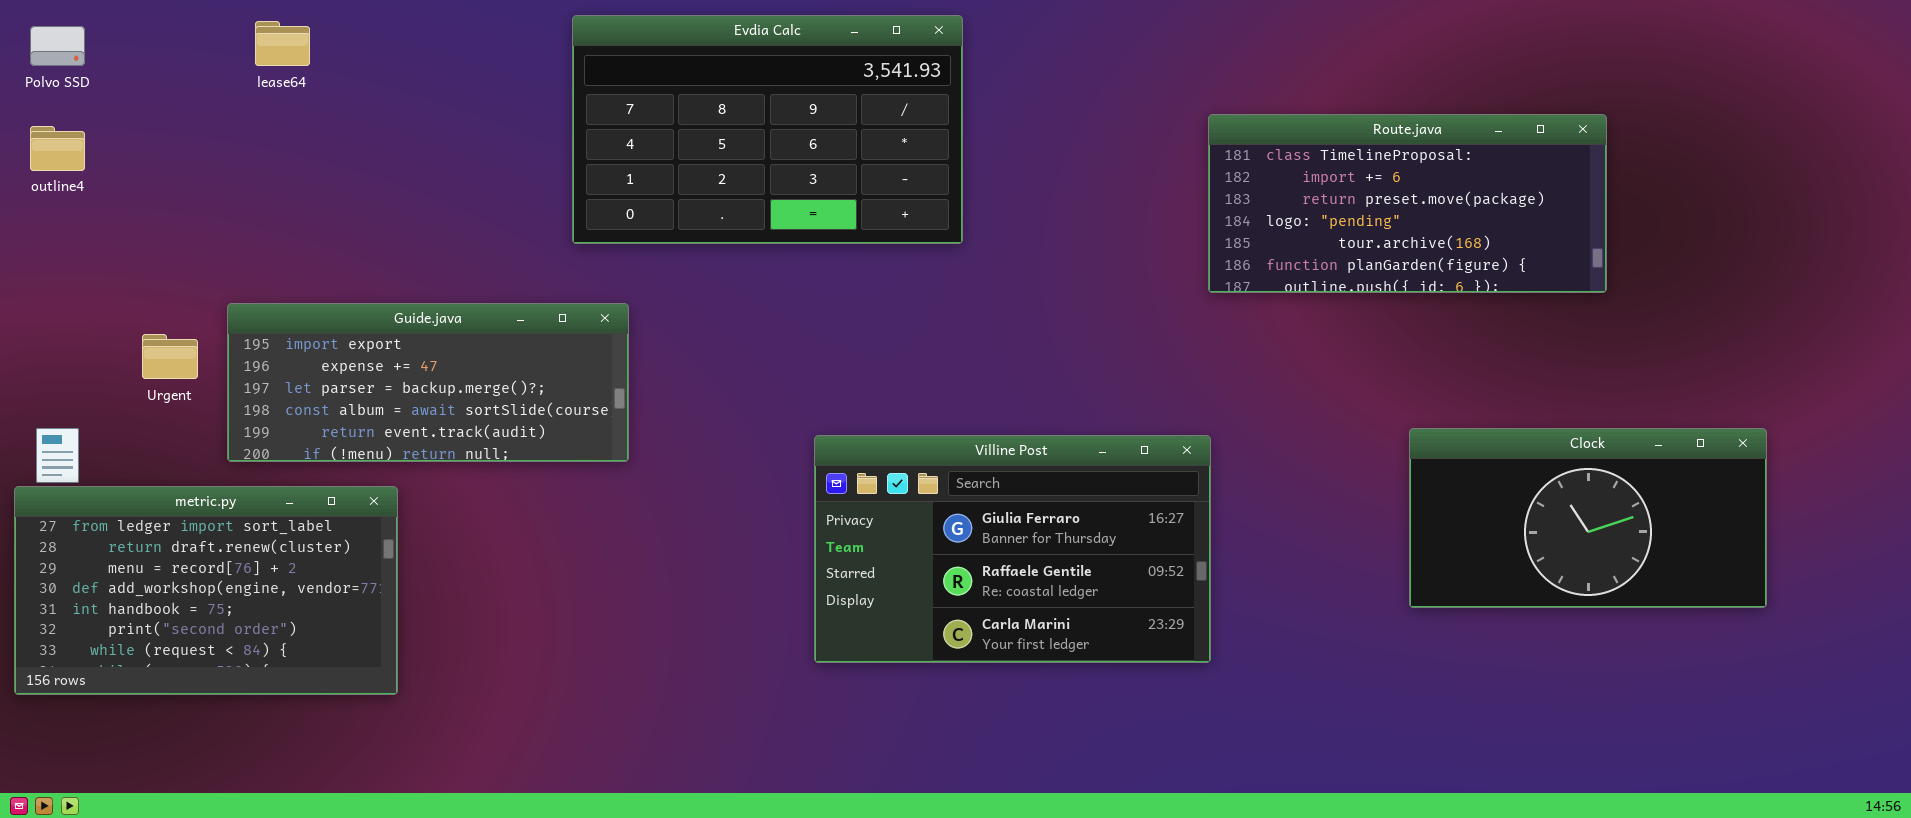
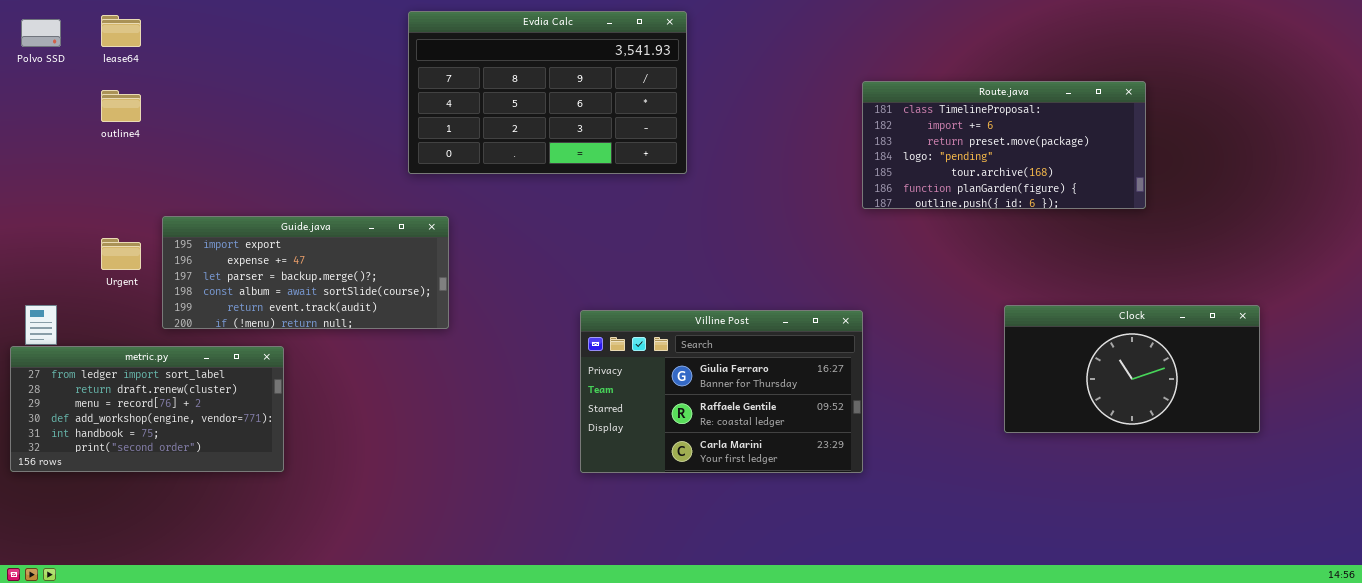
lease64: [255,21,310,66] -> [101,15,141,47], moved
outline4: [30,126,85,171] -> [101,90,141,122], moved
metric.py: [14,486,398,695] -> [10,346,284,472], resized

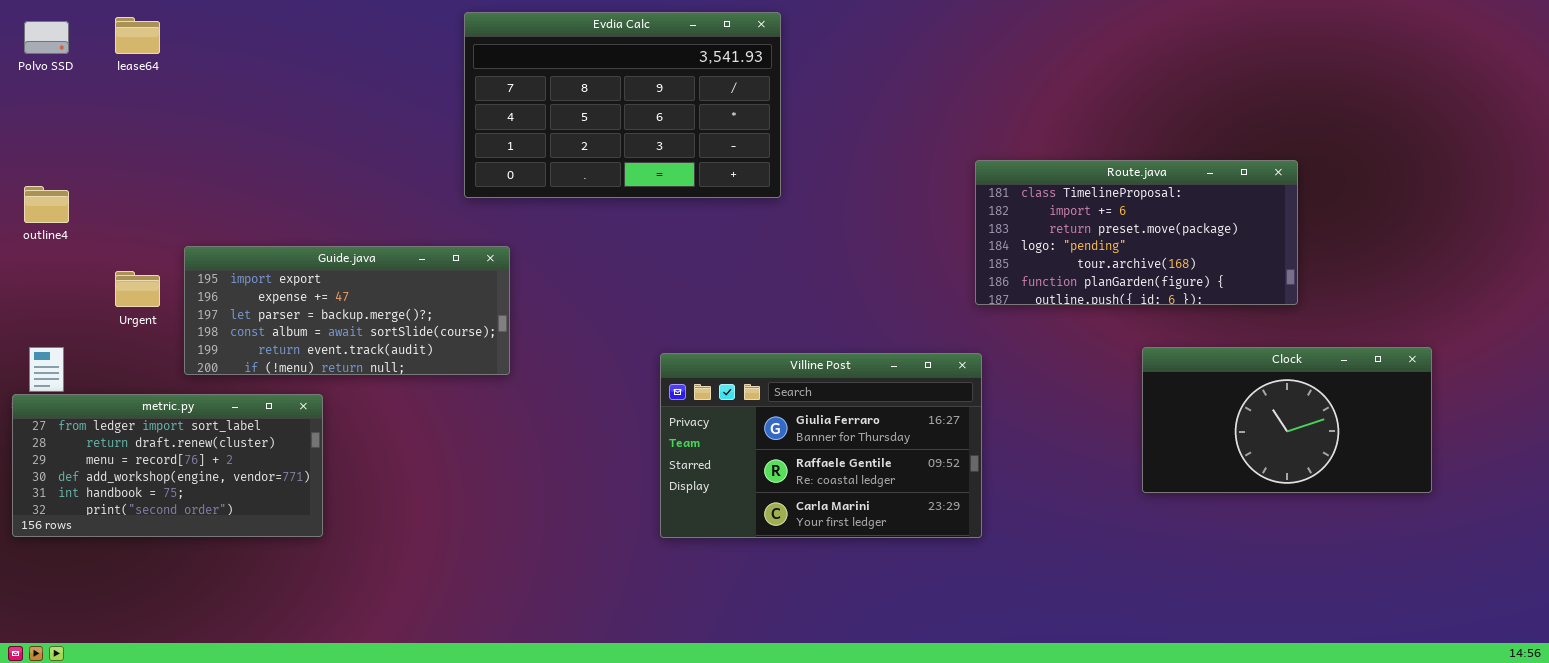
Route.java: [862,81,1146,209] -> [975,160,1298,305], moved
outline4: [101,90,141,122] -> [24,186,69,223], moved

